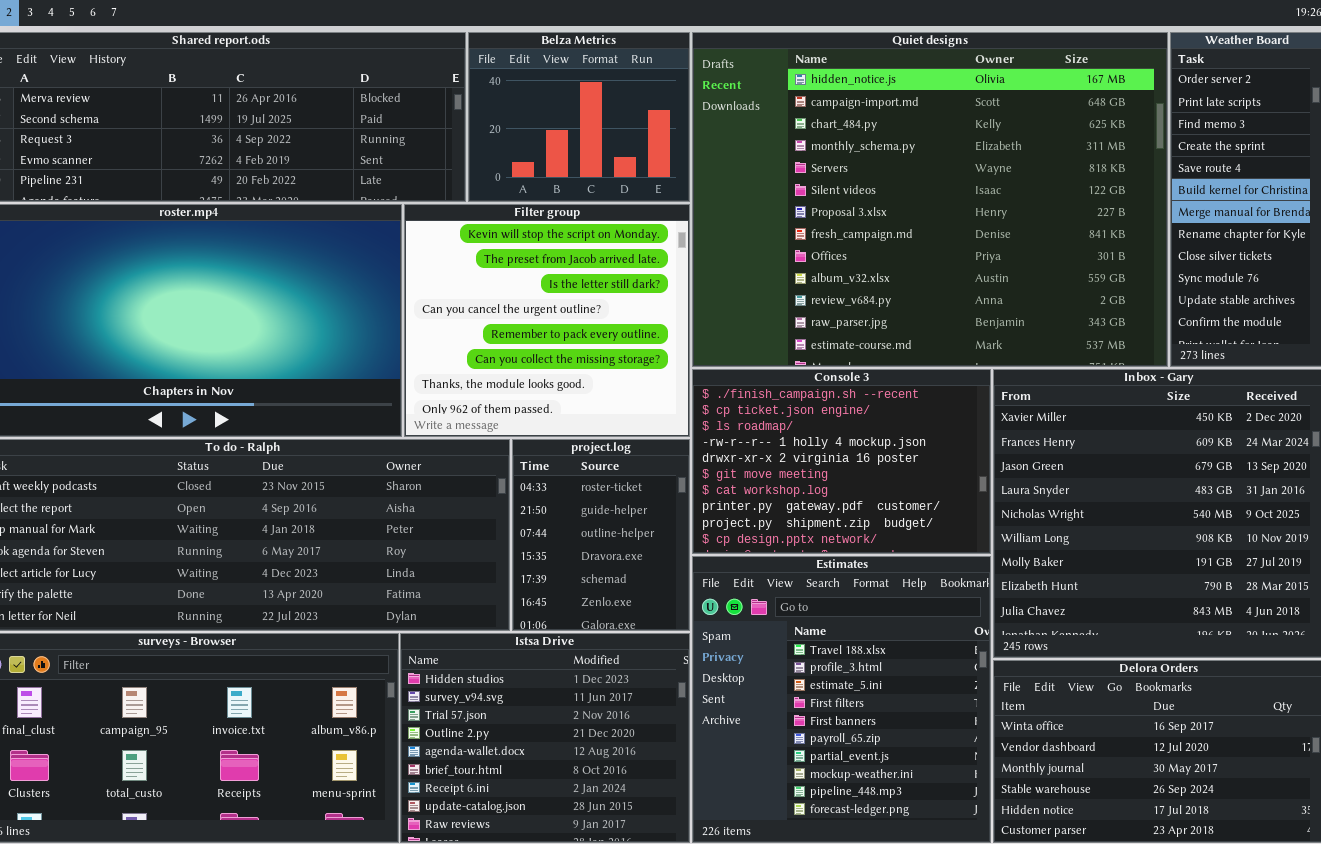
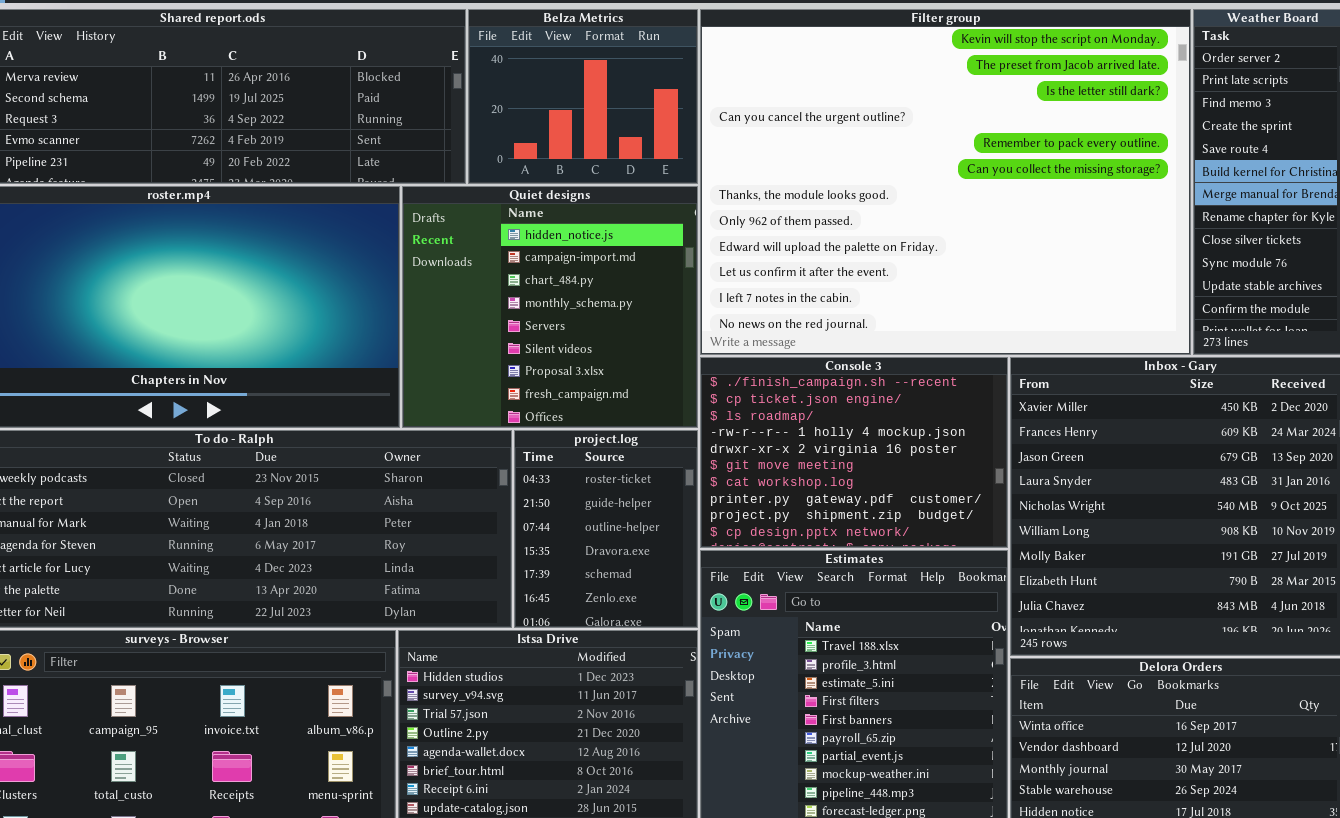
Quiet designs: [692,32,1168,367] -> [402,186,698,428], moved, resized
Filter group: [404,204,690,437] -> [700,9,1191,355], moved, resized

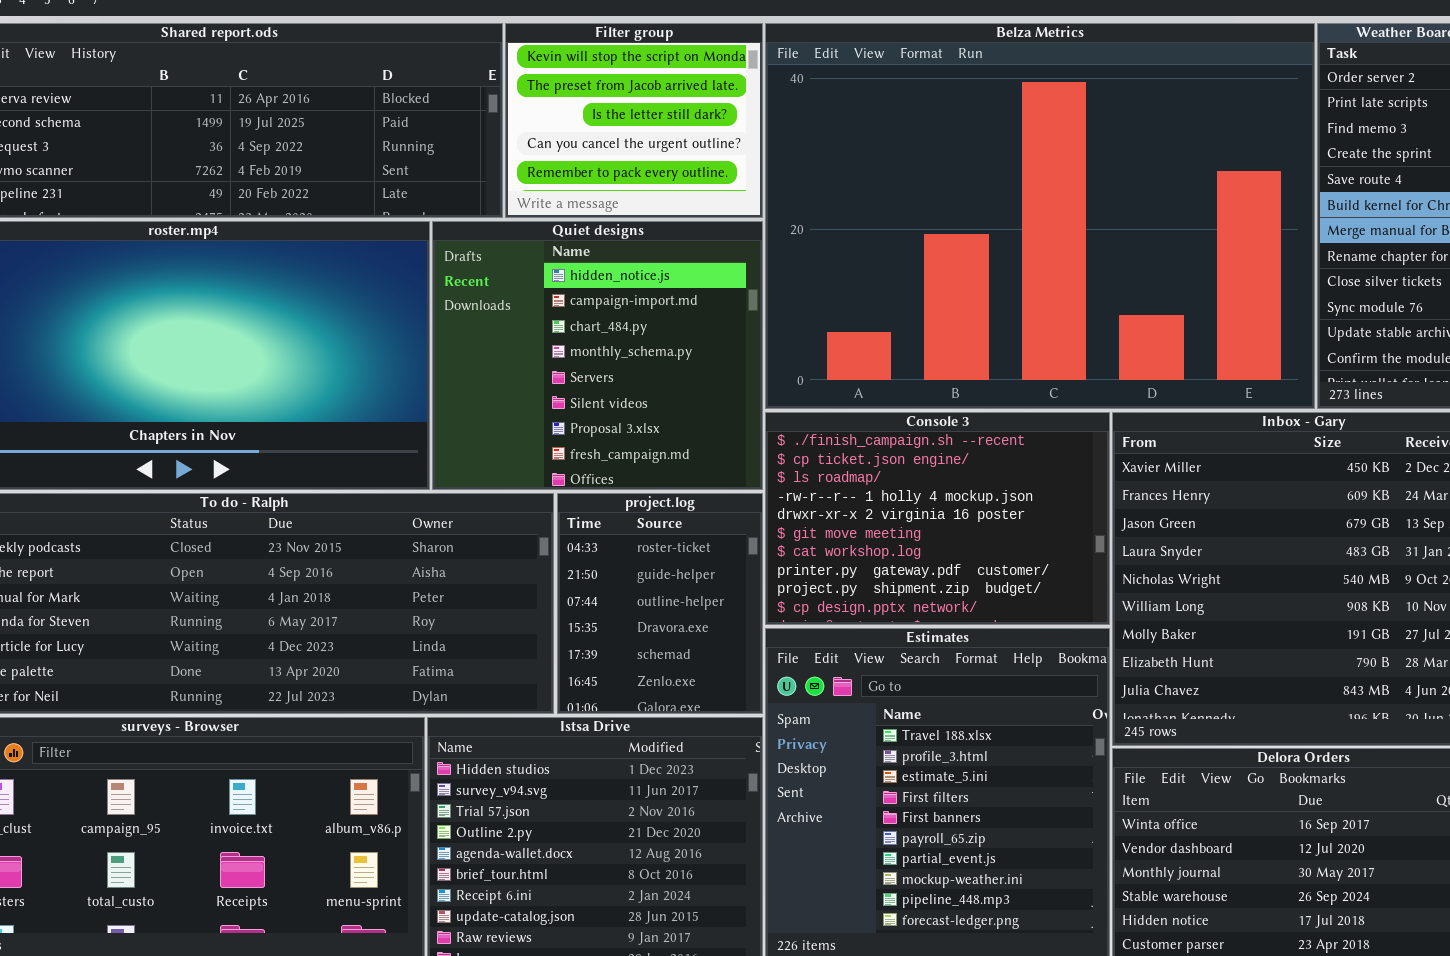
Belza Metrics: [468,9,698,184] -> [765,23,1315,409], moved, resized
Filter group: [700,9,1191,355] -> [505,23,763,218], moved, resized

